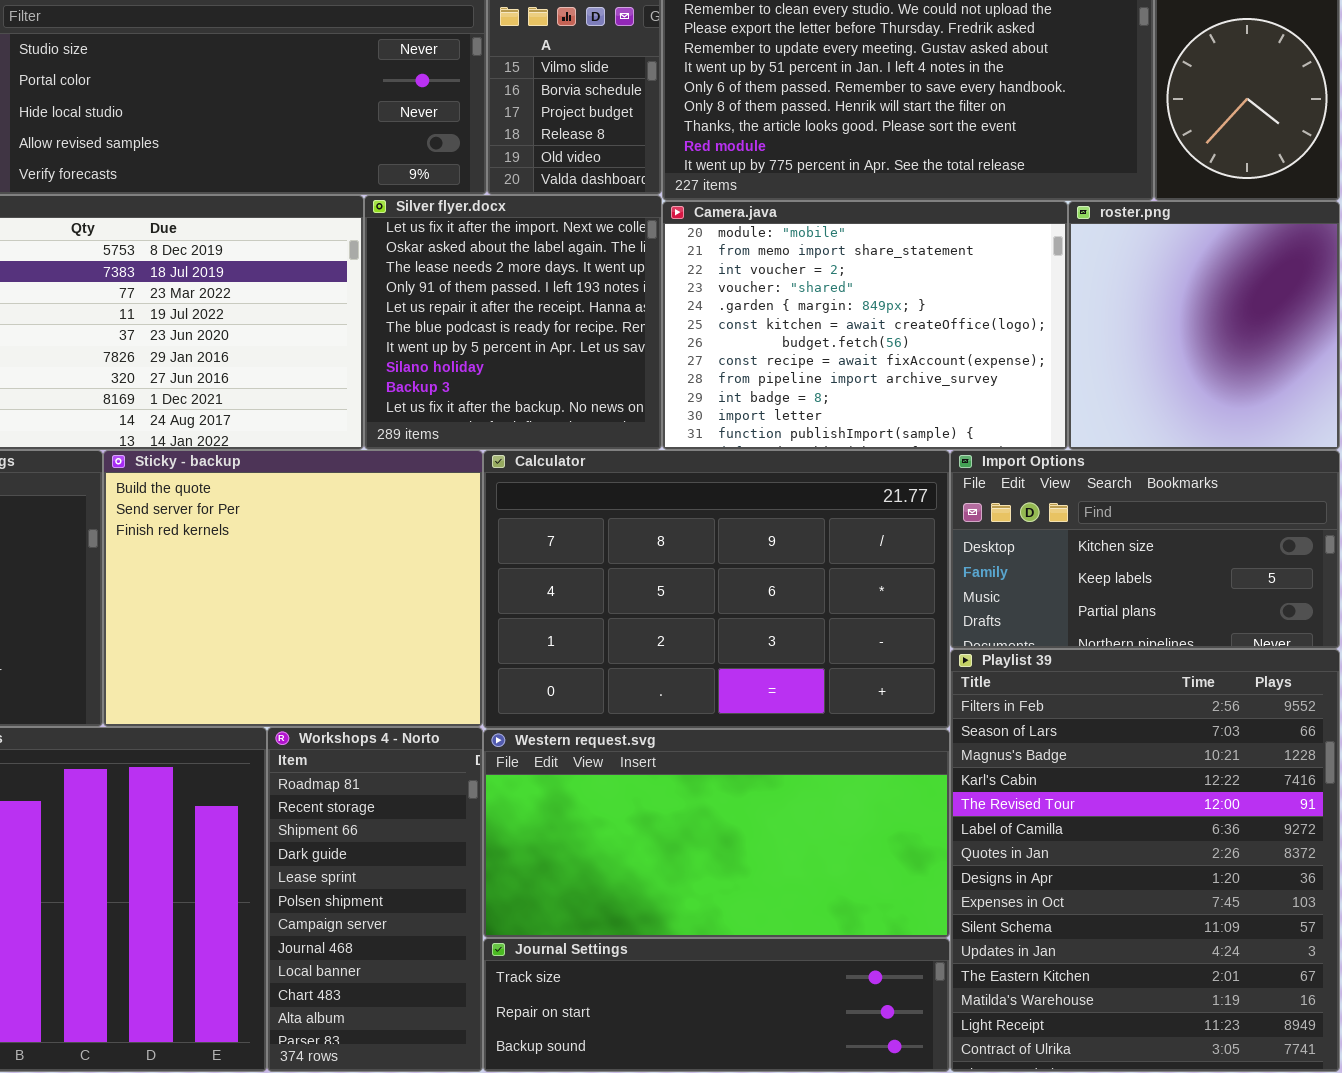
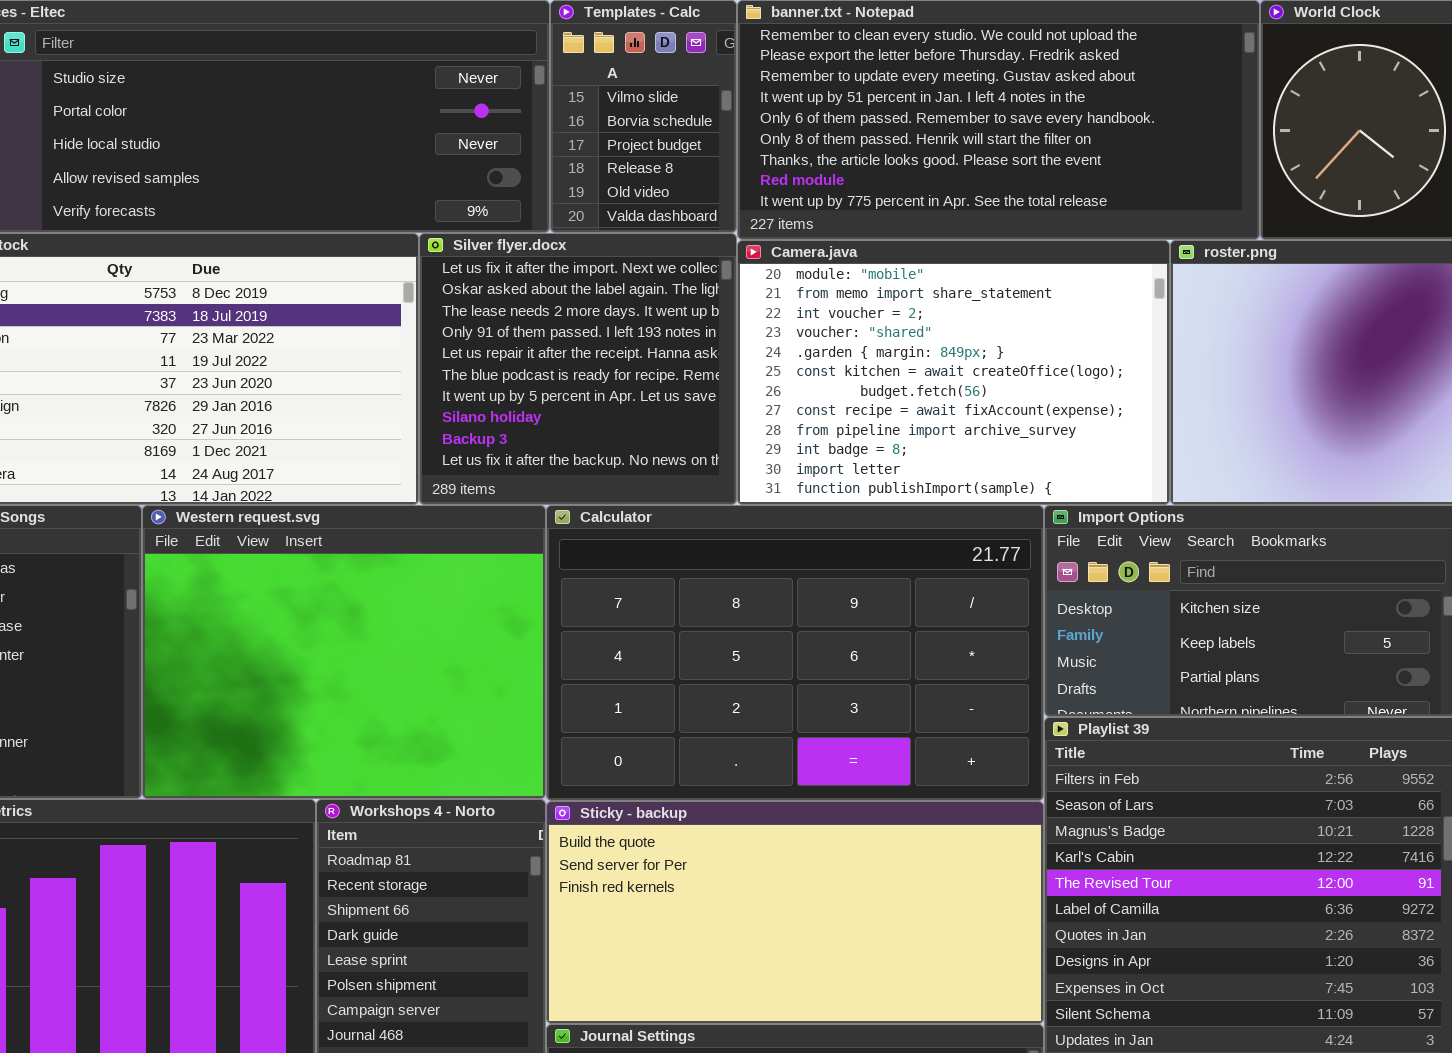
Sticky - backup: [103,450,483,727] -> [546,801,1044,1024], moved, resized
Western request.svg: [483,729,950,938] -> [142,505,546,799], moved, resized

